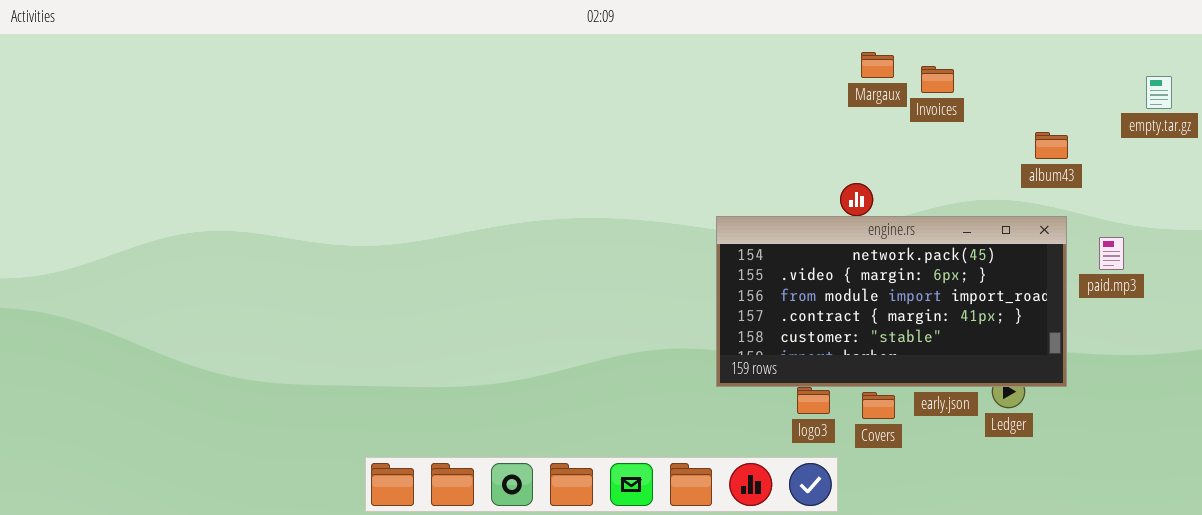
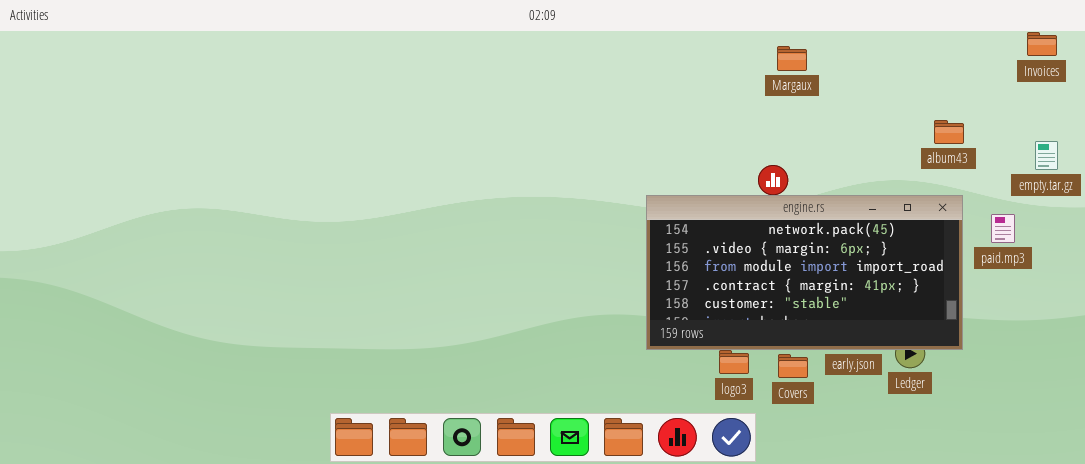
Invoices: [921,66,954,93] -> [1027,32,1057,56], moved
empty.tar.gz: [1146,76,1172,109] -> [1035,141,1058,170], moved

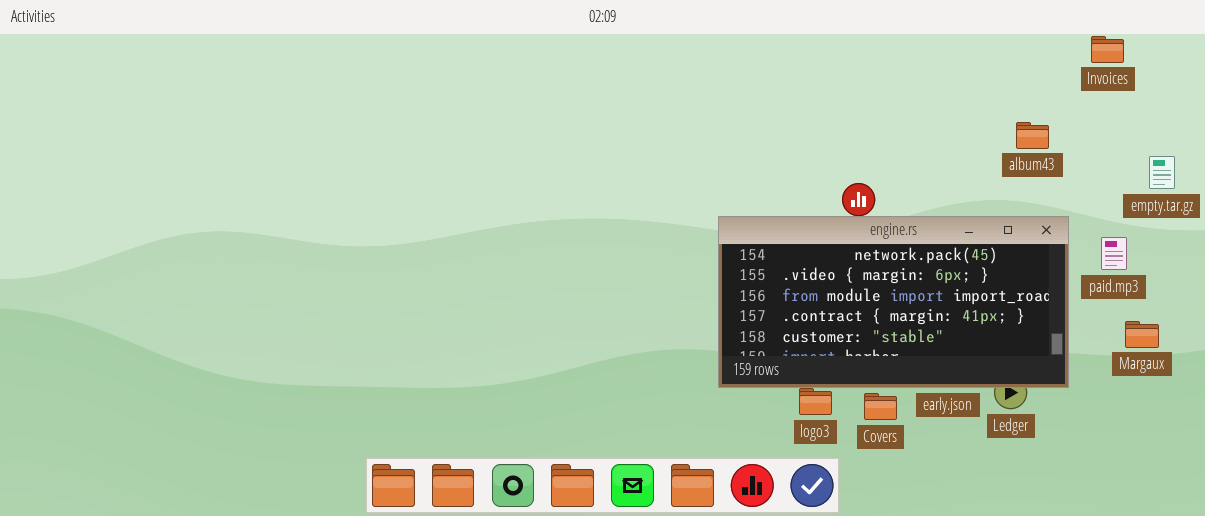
Invoices: [1027,32,1057,56] -> [1091,36,1124,63], moved
Margaux: [777,46,807,71] -> [1125,321,1159,348], moved
album43: [934,120,964,144] -> [1016,122,1049,149], moved

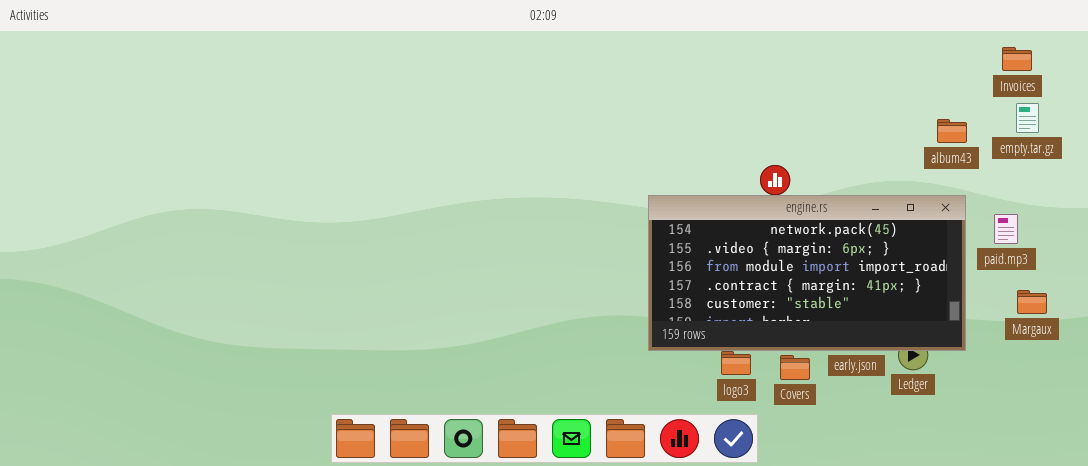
Invoices: [1091,36,1124,63] -> [1002,47,1032,71], moved
album43: [1016,122,1049,149] -> [937,119,967,143], moved
empty.tar.gz: [1149,156,1175,189] -> [1016,103,1039,133], moved

